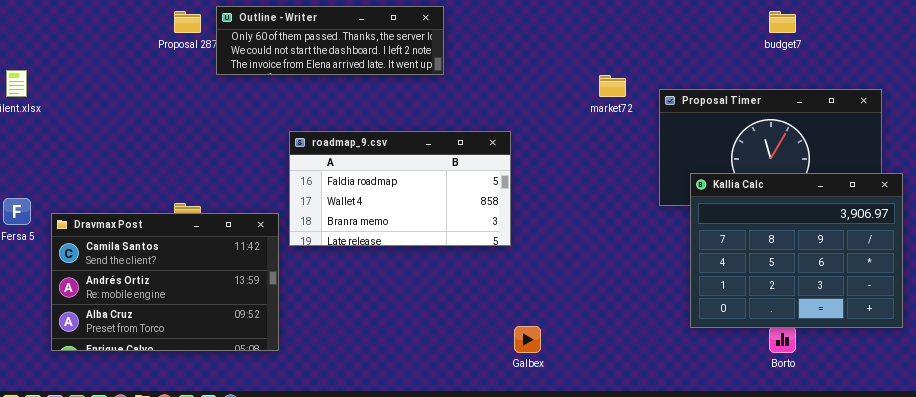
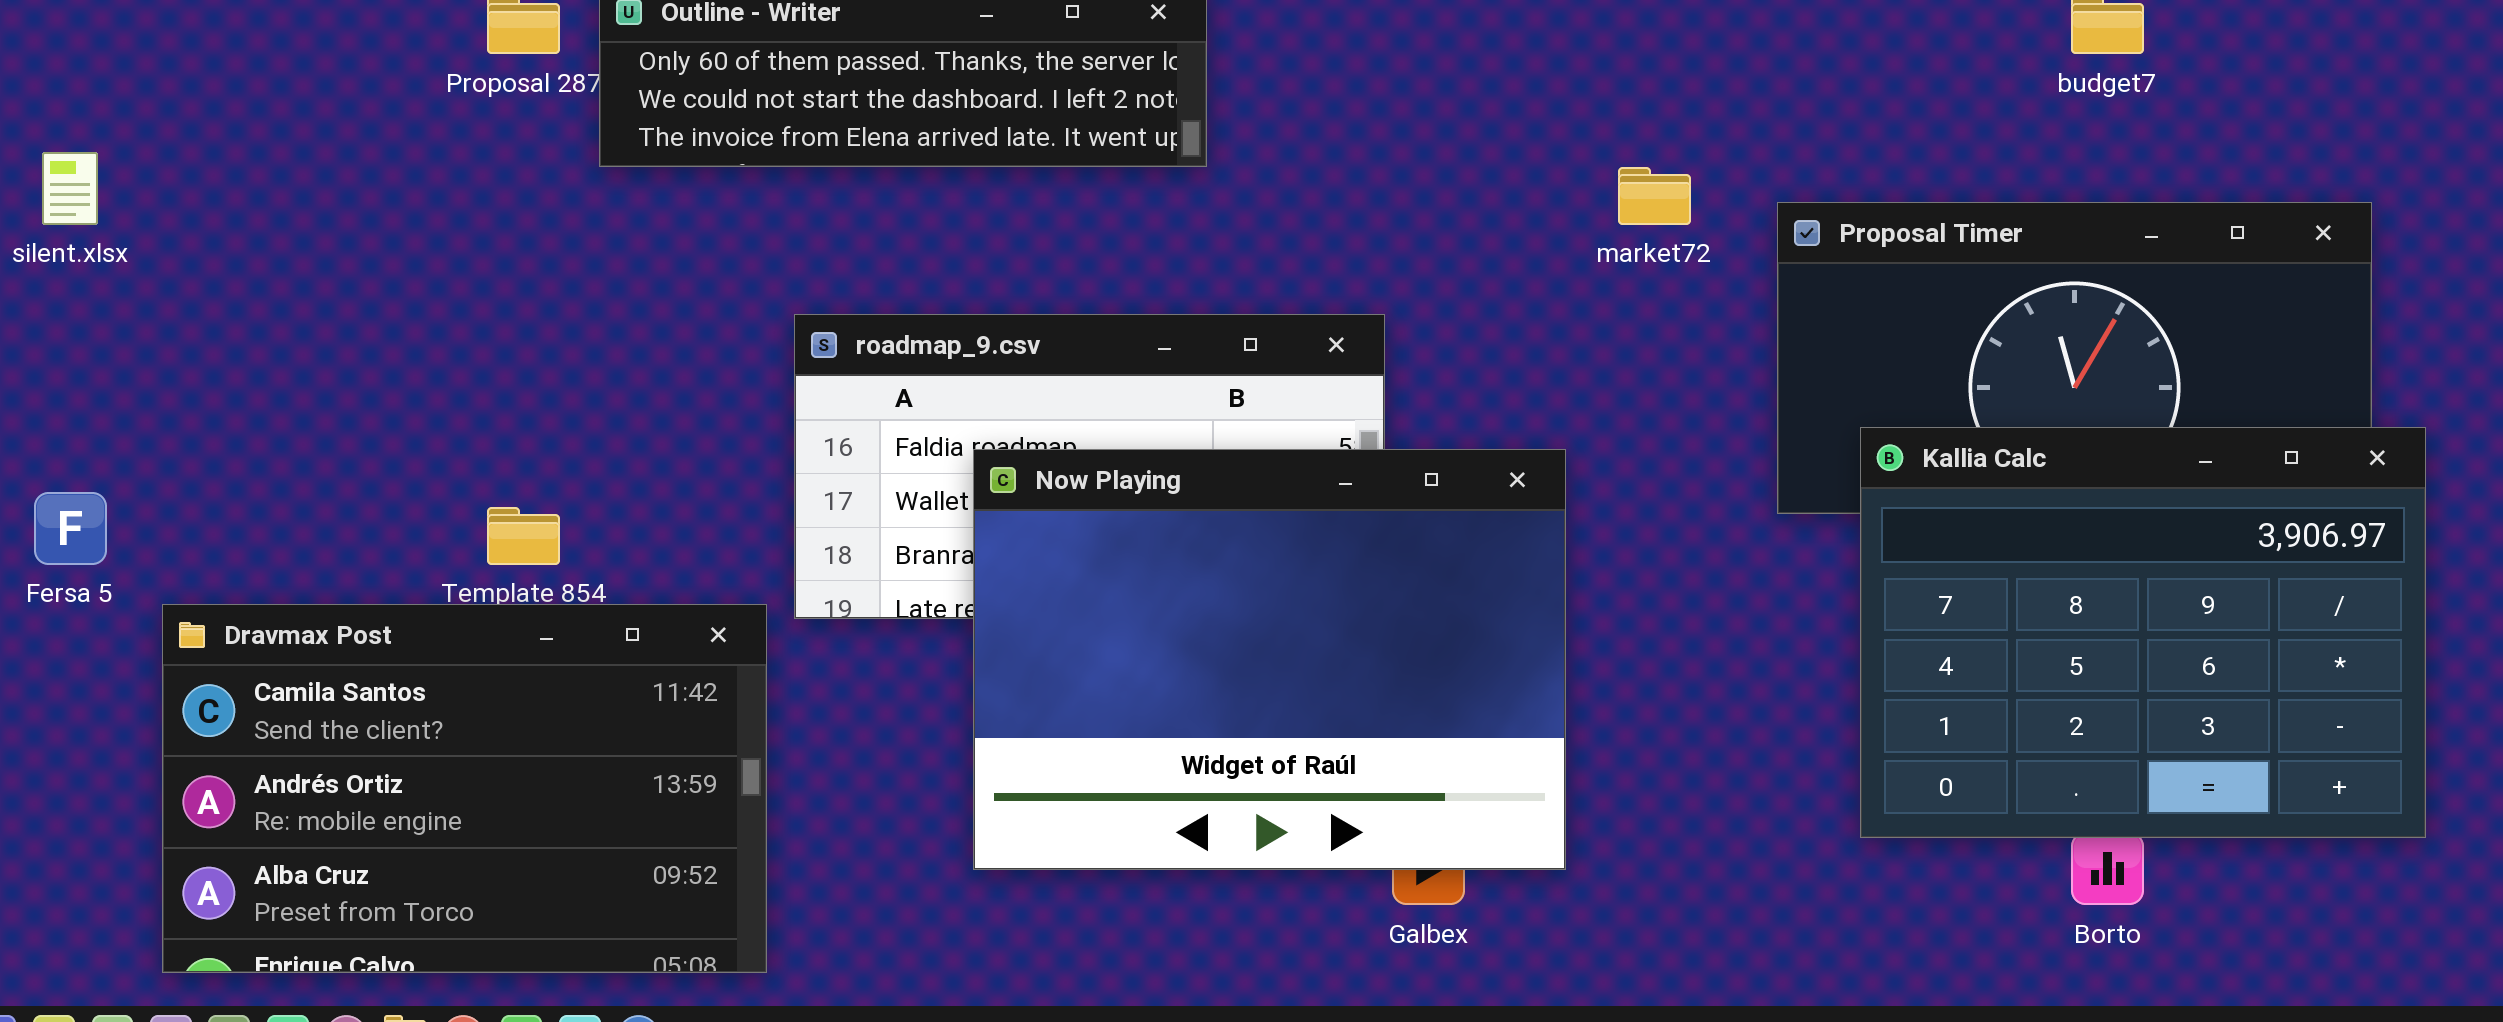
Now Playing: none -> [973,449,1566,870], opened
Dravmax Post: [51,213,279,351] -> [162,604,767,973], moved

